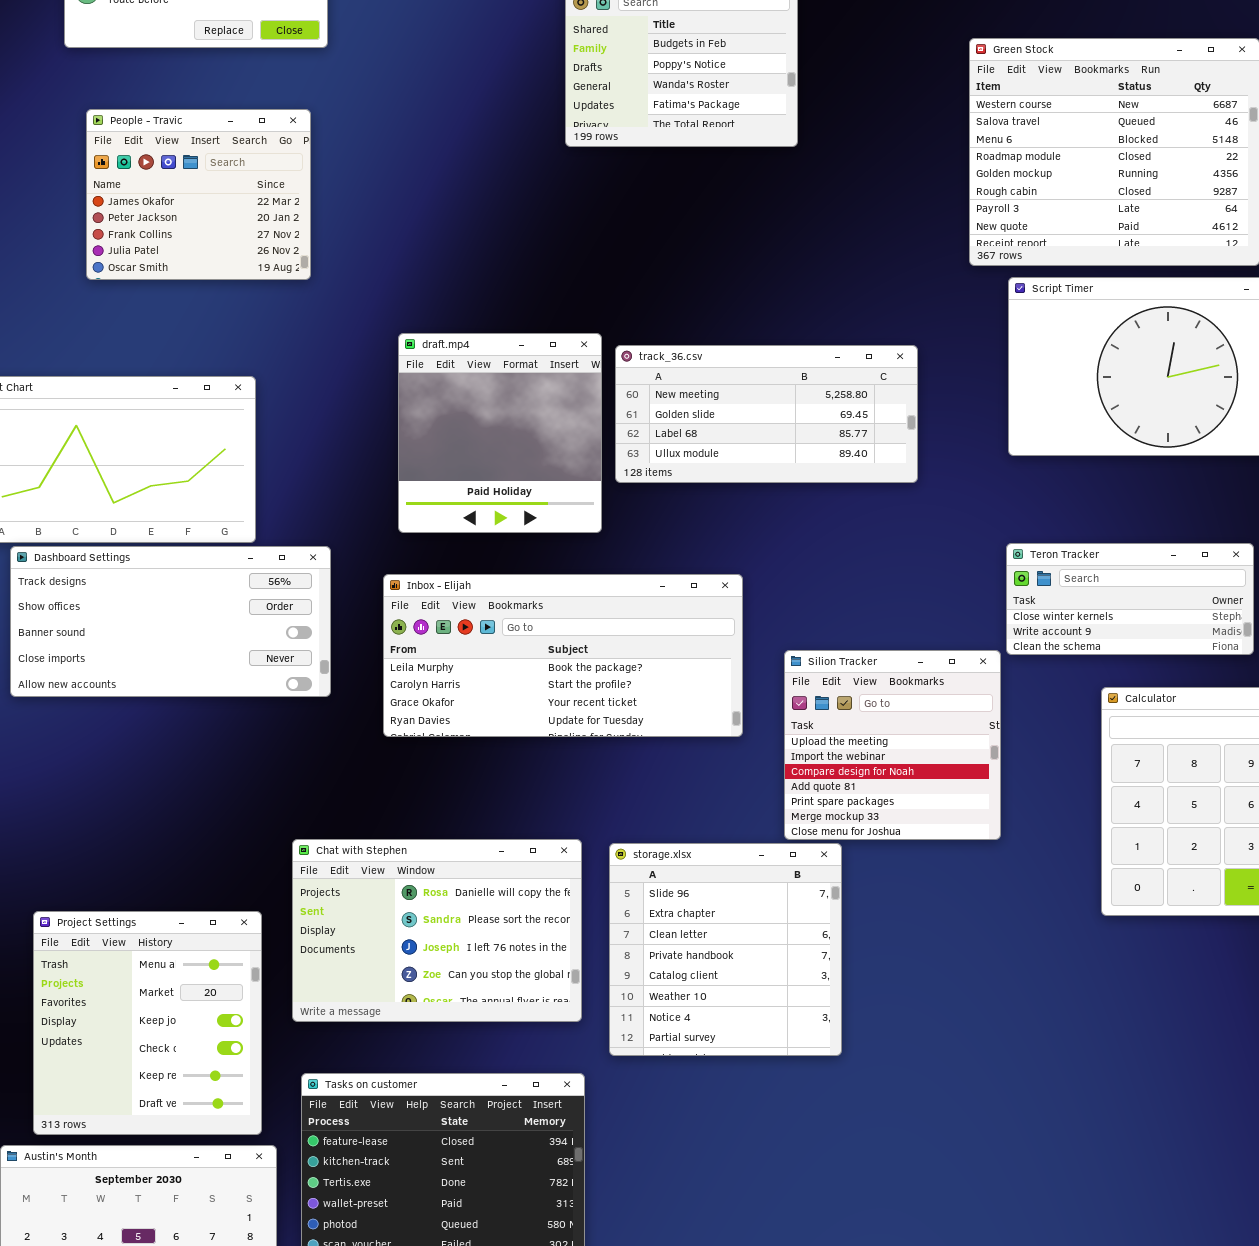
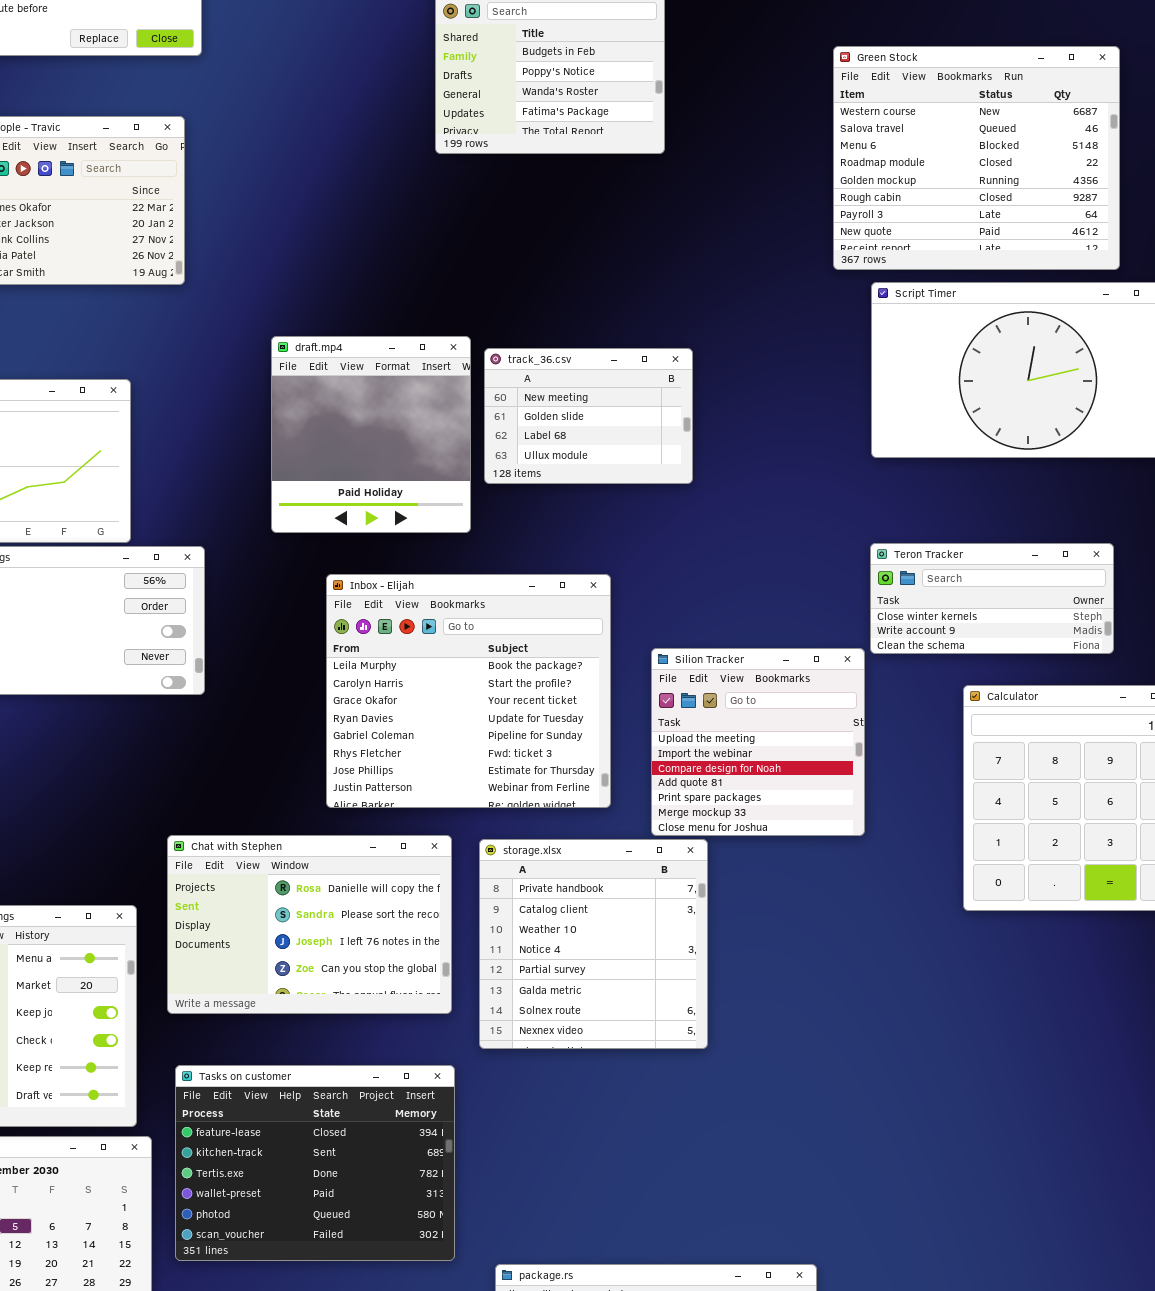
track_36.csv: [615,345,918,483] -> [484,348,693,484], resized
Inbox - Elijah: [383,574,743,737] -> [326,574,611,808], resized
storage.xlsx: [609,843,842,1056] -> [479,839,708,1049], scrolled down 3 rows

